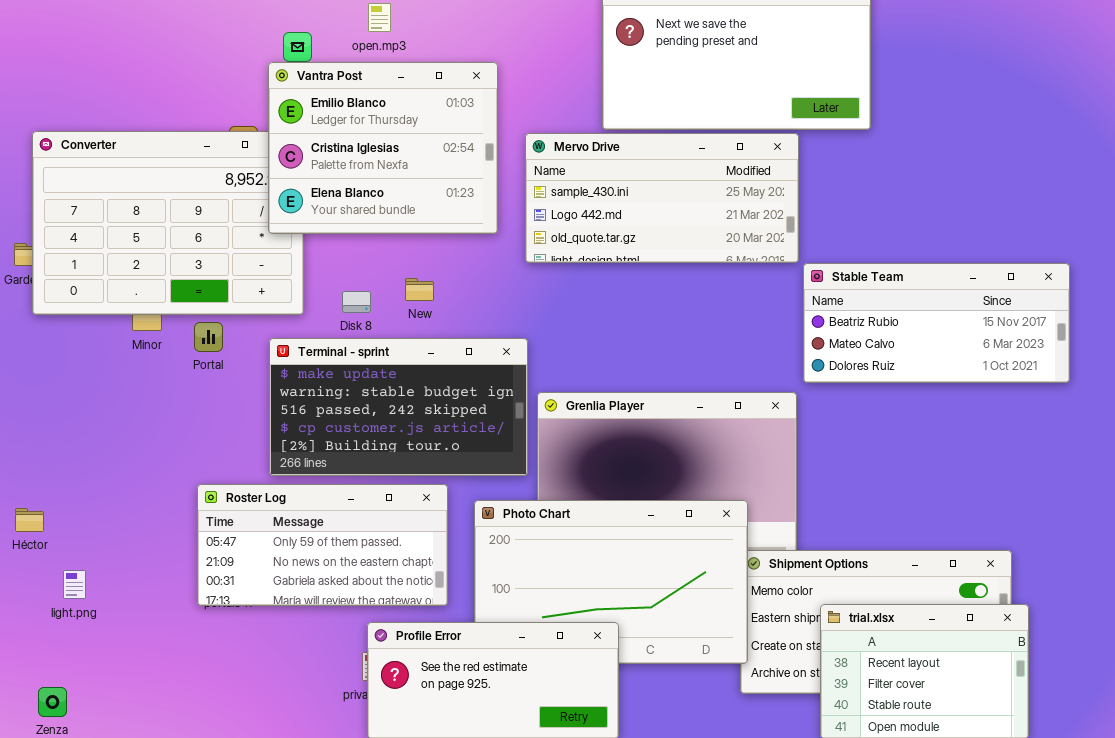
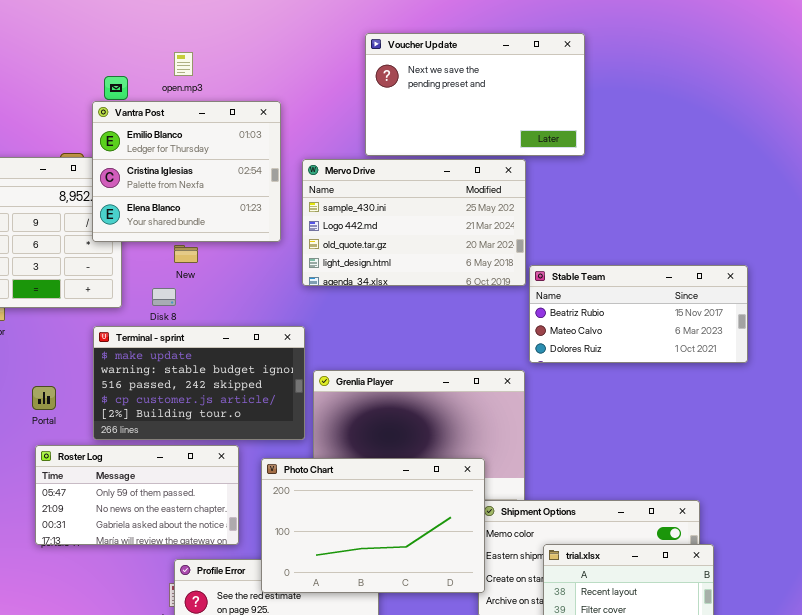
Mervo Drive: [525,133,799,263] -> [302,159,526,286], resized
New: [405,278,434,301] -> [174,245,198,263], moved
Portal: [194,322,223,352] -> [32,386,56,410], moved
Photo Chart: [474,500,748,664] -> [261,458,485,593], raised

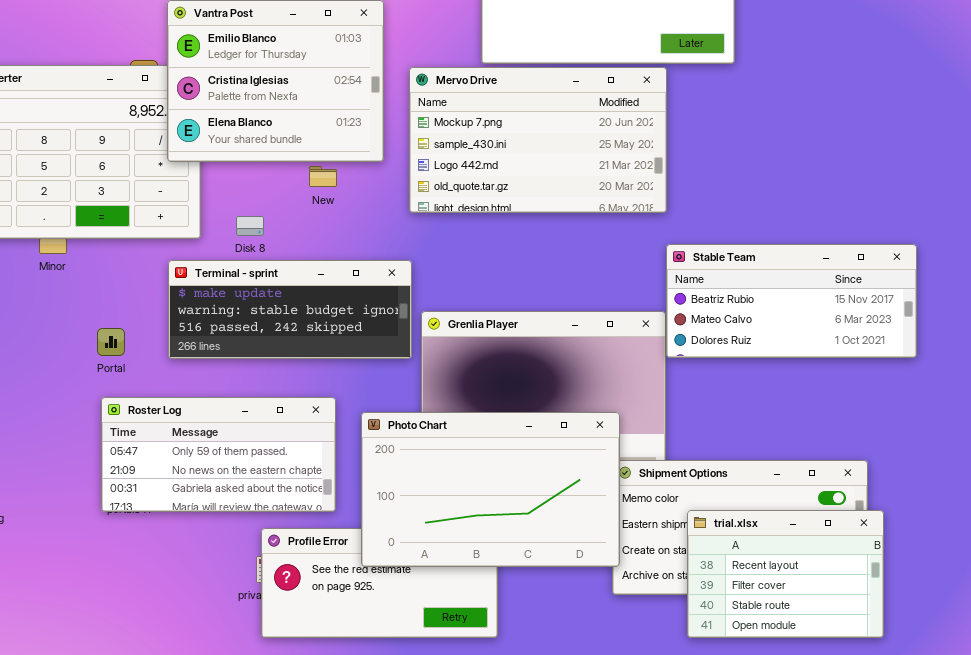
Mervo Drive: [302,159,526,286] -> [409,67,667,213], scrolled up 1 row
New: [174,245,198,263] -> [309,166,337,187], moved
Stable Team: [529,265,748,363] -> [666,244,917,358], moved
Terminal - sprint: [93,326,305,440] -> [168,260,412,359], resized

